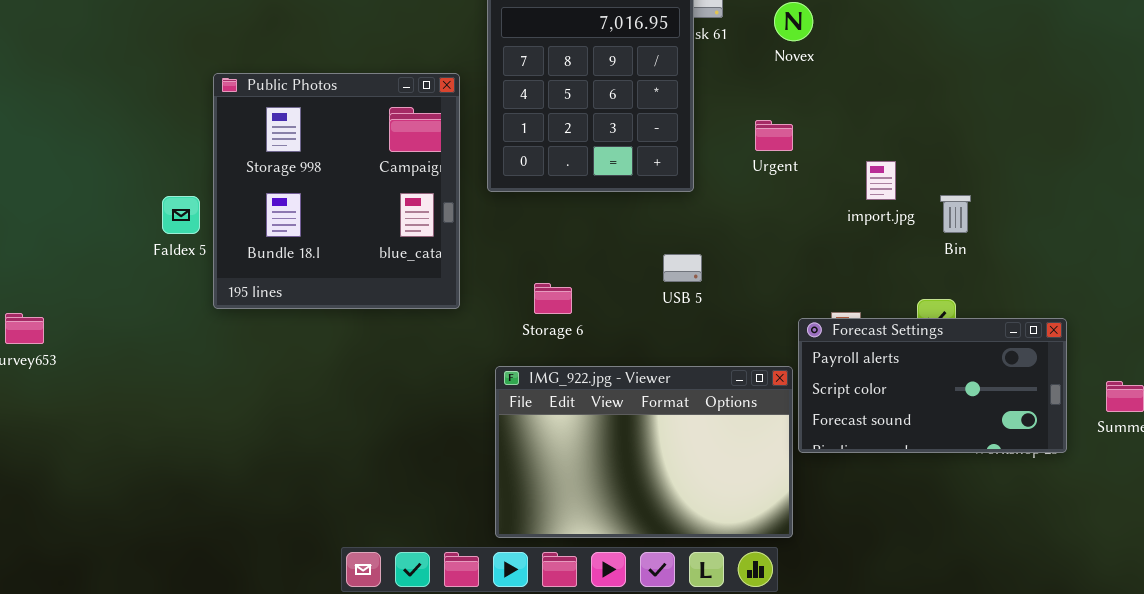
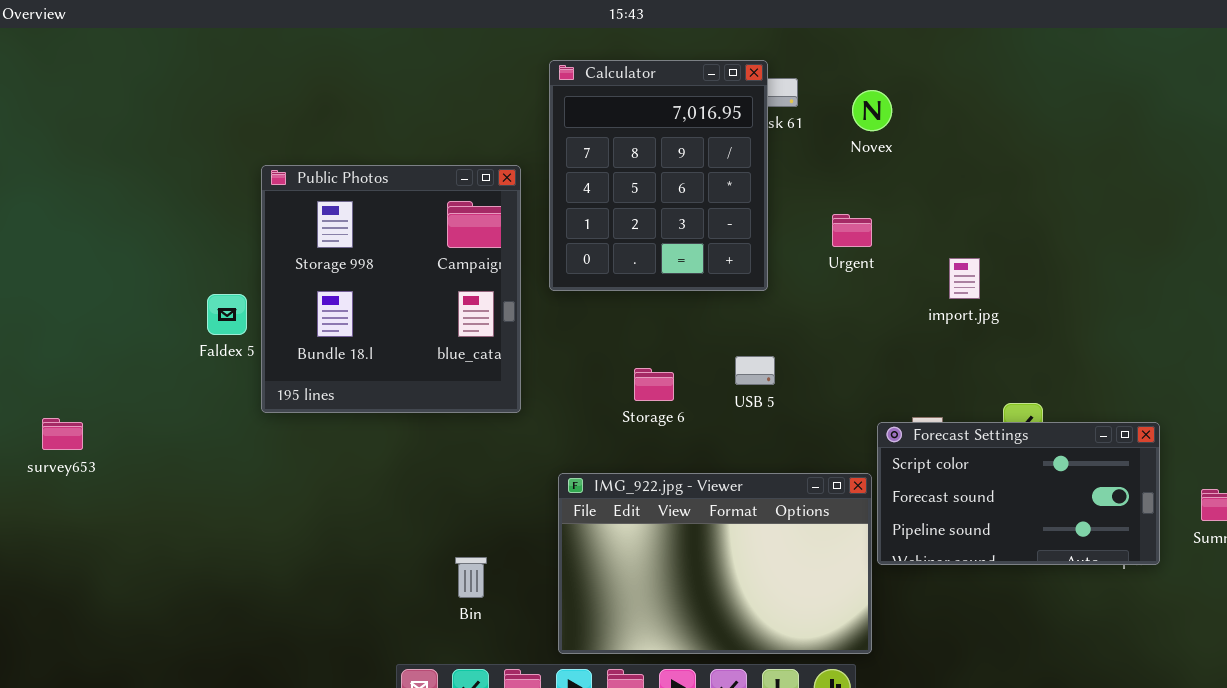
Bin: [940,195,971,233] -> [455,557,487,598], moved
Storage 6: [534,283,572,314] -> [634,368,674,401], moved
Forecast Settings: [798,318,1067,453] -> [877,422,1160,565], scrolled down 1 row

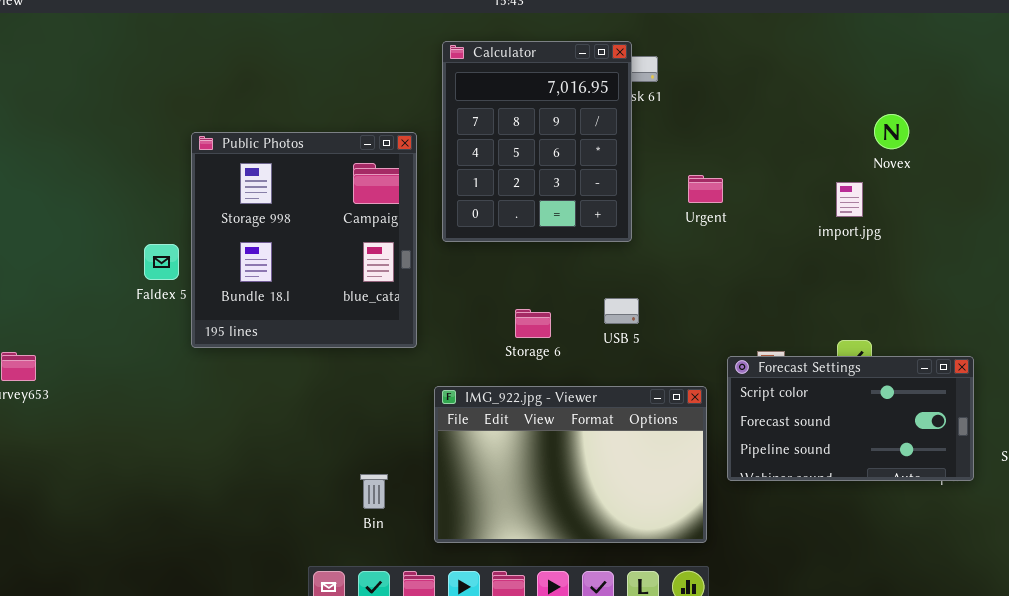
Novex: [852,90,892,131] -> [874,114,909,149], moved
import.jpg: [949,258,980,299] -> [836,182,863,217], moved
IMG_922.jpg - Viewer: [558,473,872,654] -> [434,386,707,543], moved

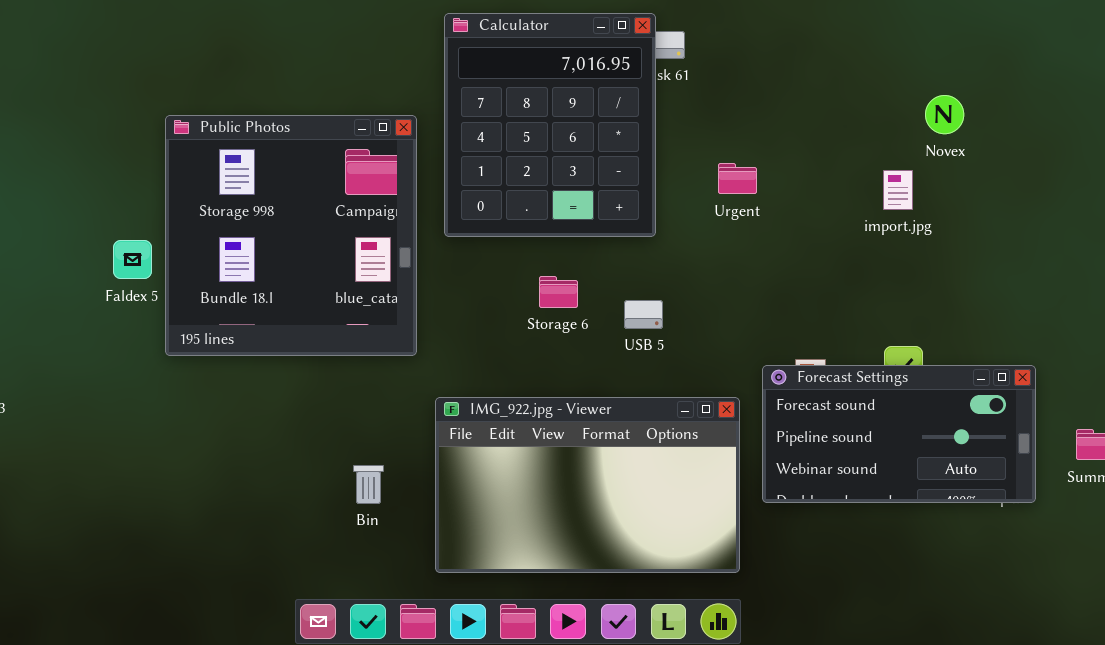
Storage 6: [515,309,551,338] -> [539,276,578,308], moved
Forecast Settings: [727,356,974,481] -> [762,365,1036,503], scrolled down 1 row
Bin: [360,474,388,509] -> [353,465,384,504], moved

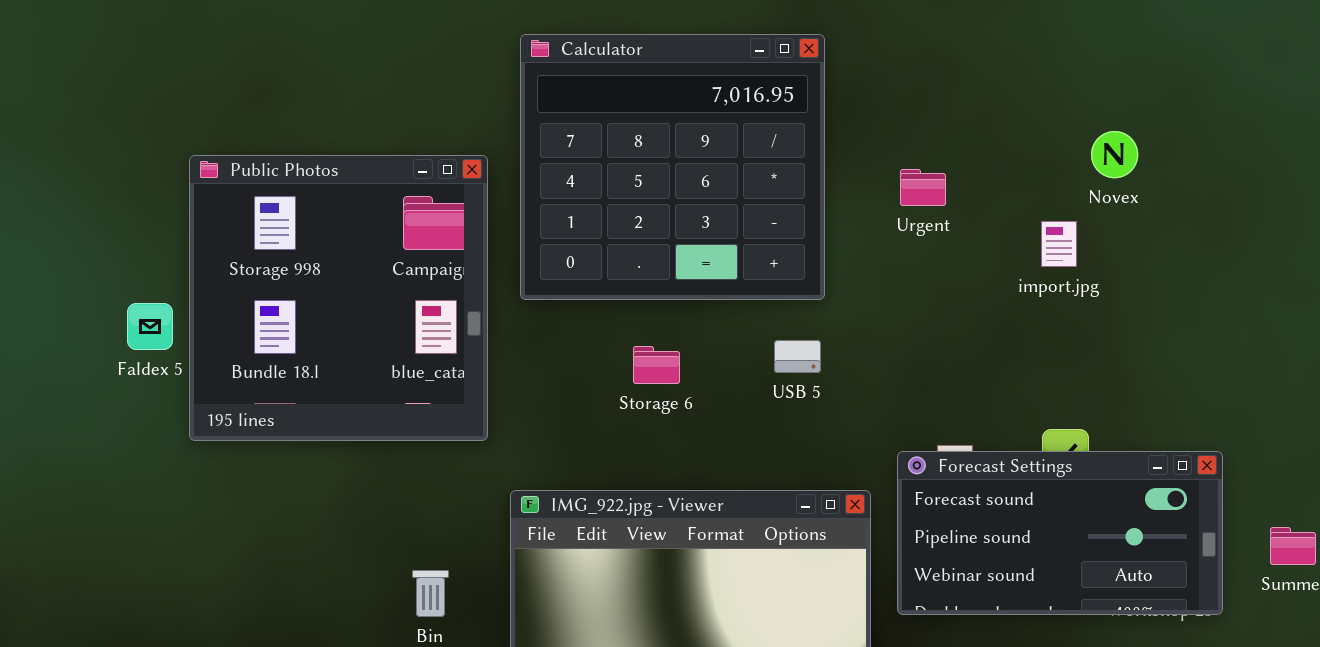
Calculator: [444,13,656,237] -> [520,34,825,300], resized
Urgent: [718,163,757,194] -> [900,169,946,206], moved
USB 5: [624,300,663,329] -> [774,340,821,373], moved

